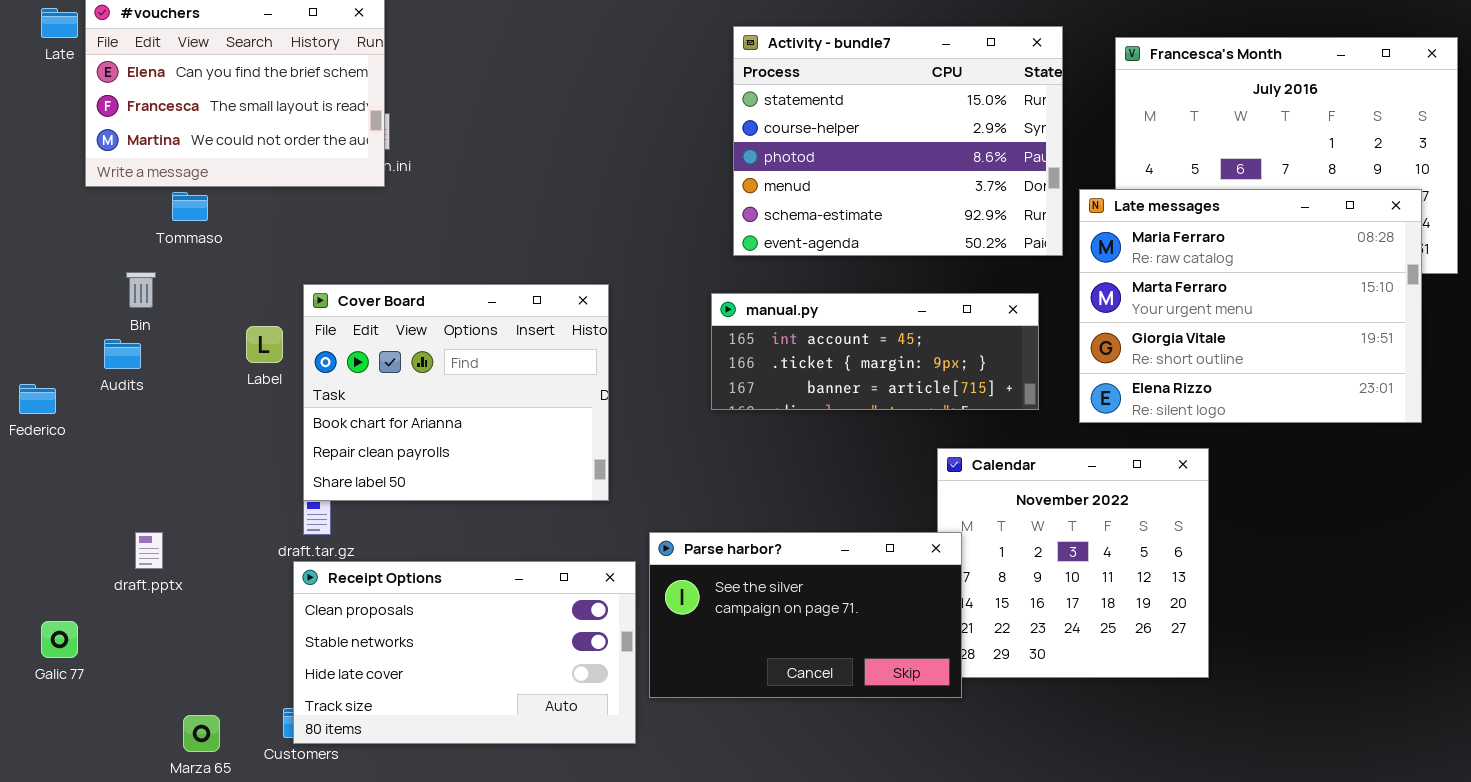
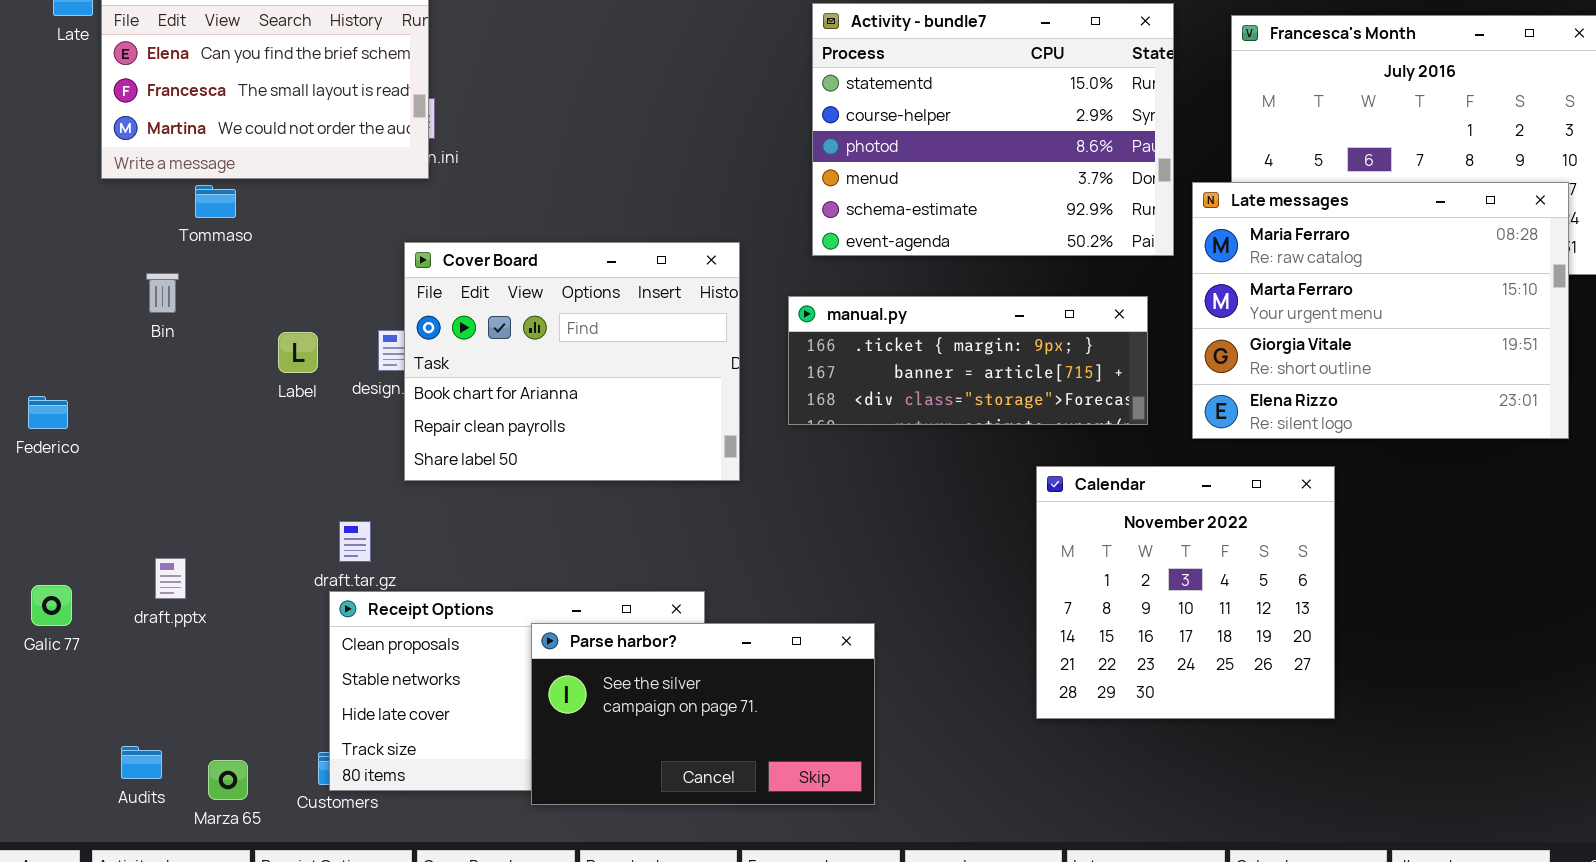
Cover Board: [303,284,609,501] -> [404,242,740,481], moved
manual.py: [711,293,1039,410] -> [788,296,1148,425], scrolled down 1 row
Audits: [104,339,141,369] -> [121,746,162,779], moved
Parse harbor?: [649,532,962,698] -> [531,623,875,805], moved
Galic 77: [41,621,78,658] -> [31,585,72,626], moved

